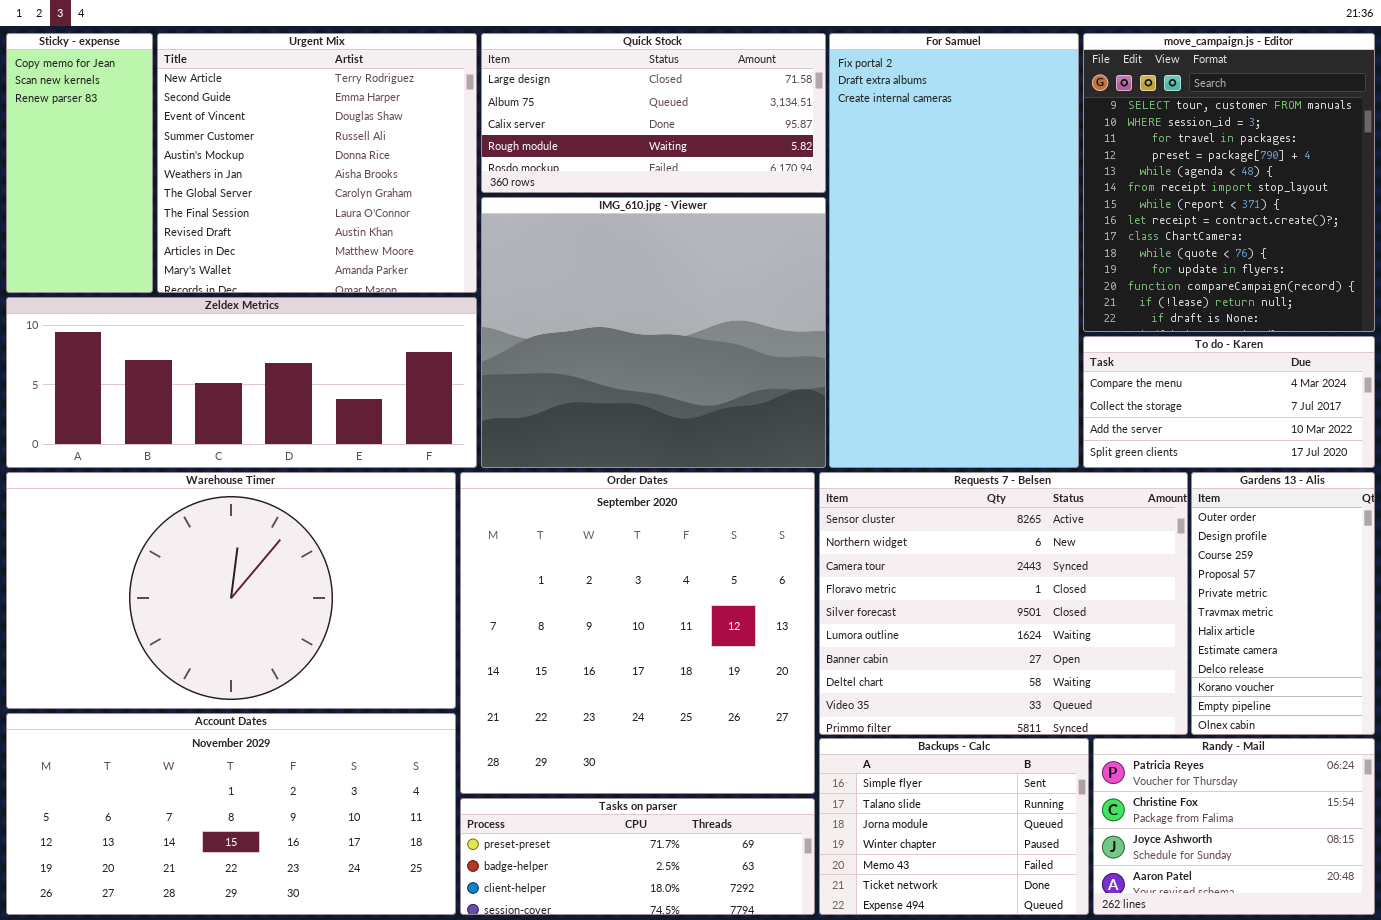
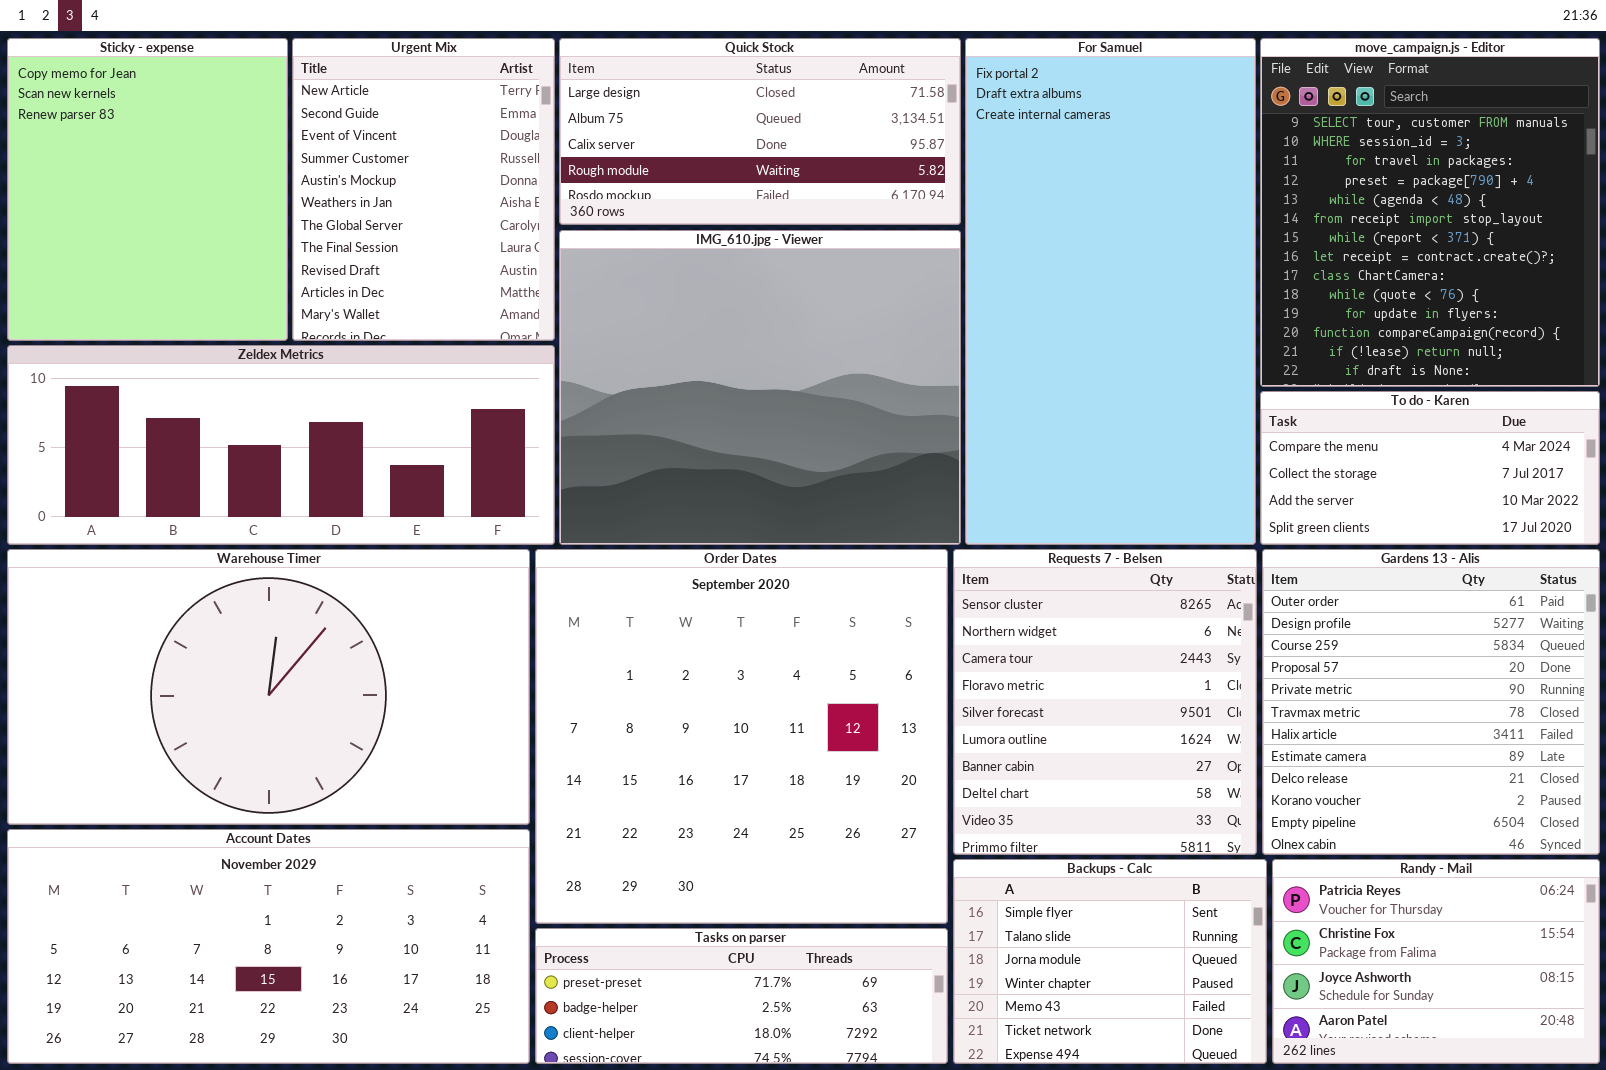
Sticky - expense: [6,33,153,293] -> [7,38,288,341], resized
Urgent Mix: [157,33,477,293] -> [292,38,555,341], resized
Requests 7 - Belsen: [819,472,1188,735] -> [953,549,1257,855], resized
Gardens 13 - Alis: [1191,472,1375,735] -> [1262,549,1600,855], resized

